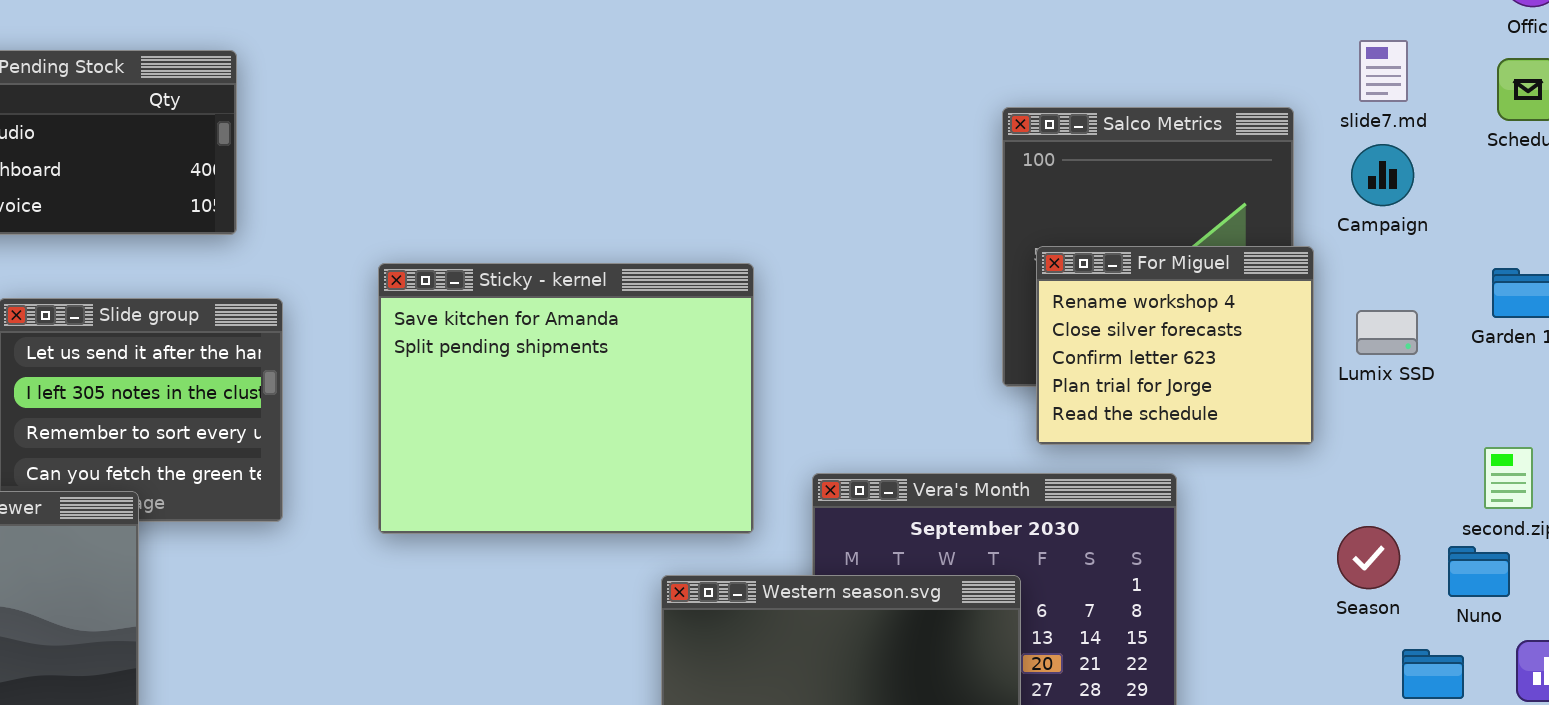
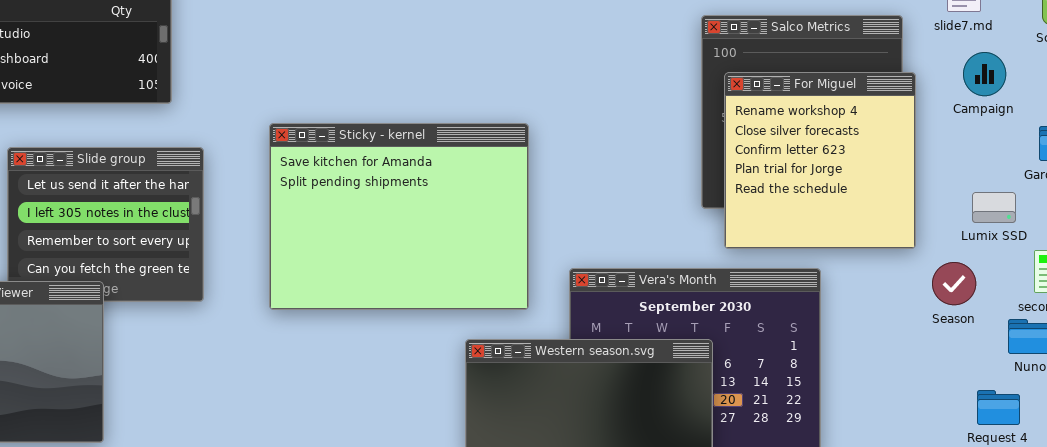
Campaign: [1351,144,1414,206] -> [963,52,1006,96], moved
For Miguel: [1036,246,1314,445] -> [724,72,916,249], resized
Lumix SSD: [1356,310,1418,355] -> [972,192,1016,223], moved
Season: [1337,526,1400,589] -> [932,262,976,305], moved

